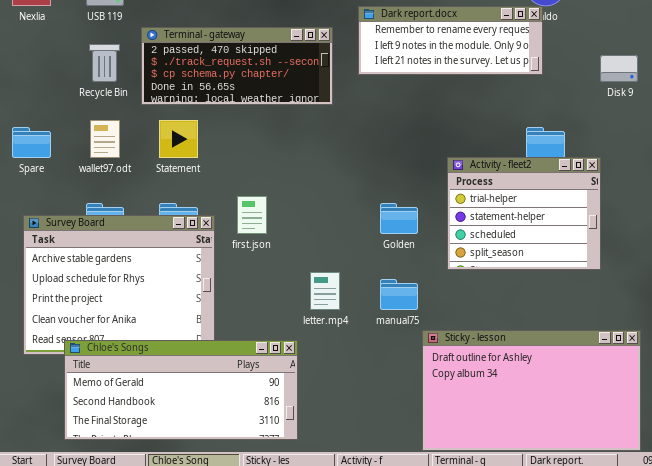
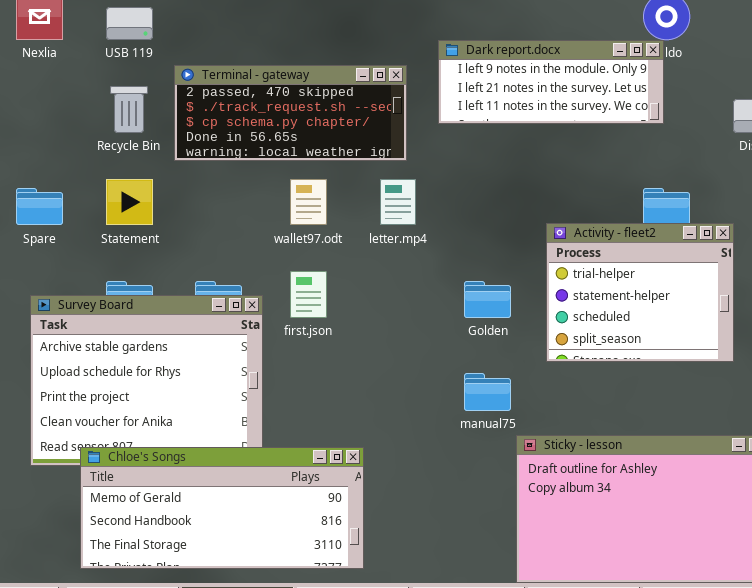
Dark report.docx: [358,6,543,75] -> [438,40,664,124], scrolled down 1 row
wallet97.odt: [90,120,120,158] -> [290,179,327,225], moved
Statement: [159,120,198,158] -> [106,179,153,225], moved
letter.mp4: [310,272,340,310] -> [380,179,416,225], moved

